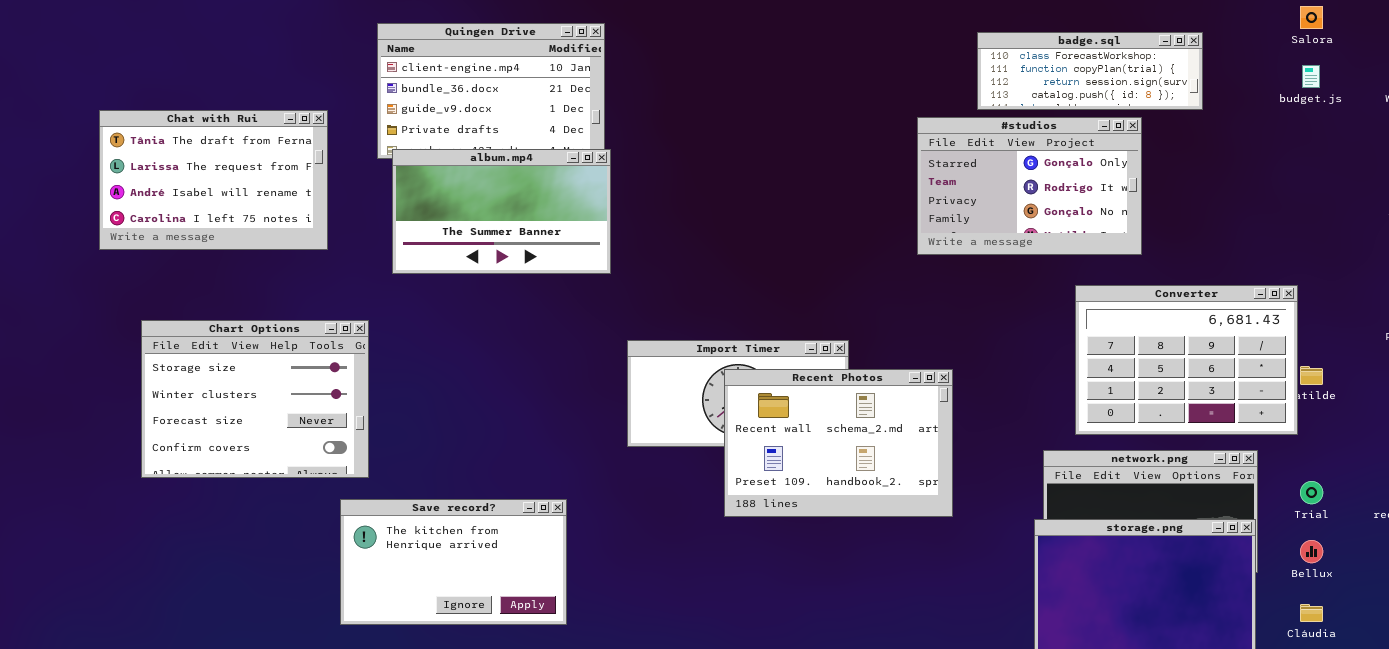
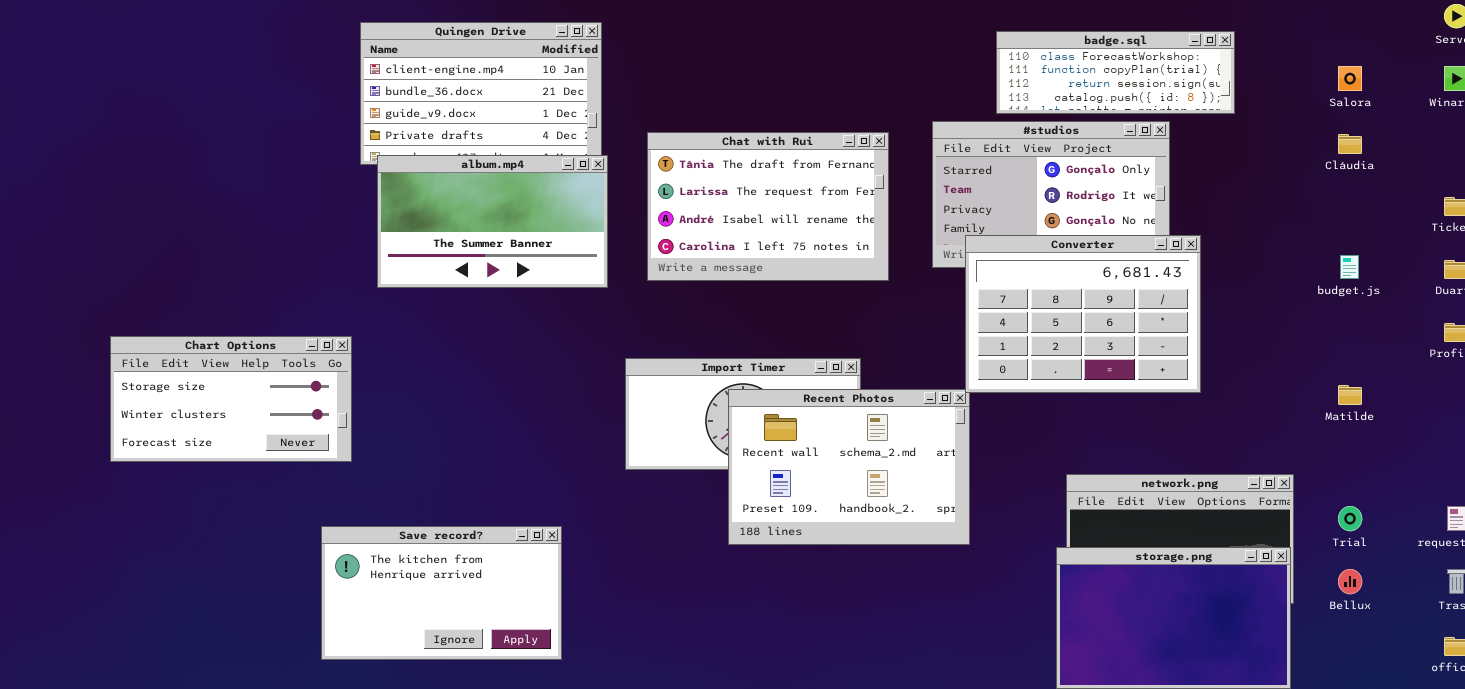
Salora: [1300,6,1323,29] -> [1338,66,1362,91], moved
budget.js: [1302,65,1320,88] -> [1340,255,1359,279], moved
Chat with Rui: [99,110,328,250] -> [647,132,889,281], moved
Converter: [1075,285,1298,435] -> [965,235,1201,393], moved
Chart Options: [141,320,369,478] -> [110,336,352,462], resized
Cláudia: [1300,604,1323,622] -> [1338,134,1362,154], moved

